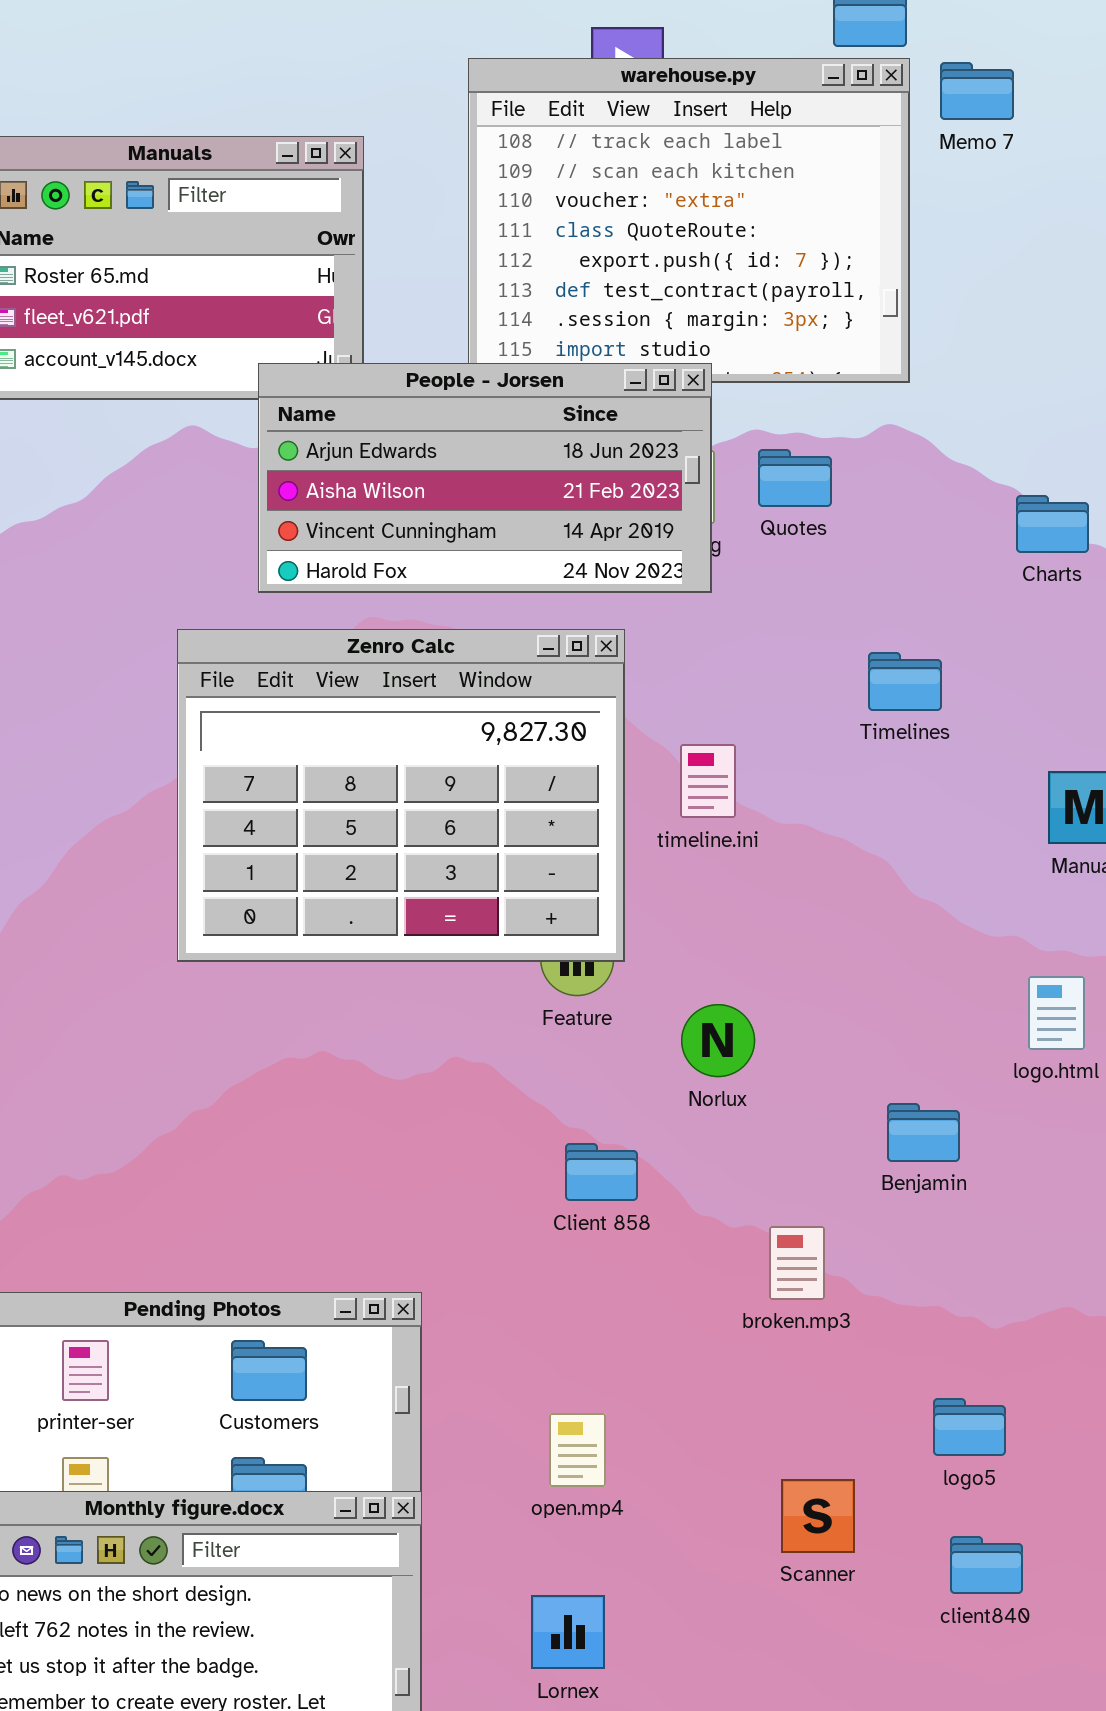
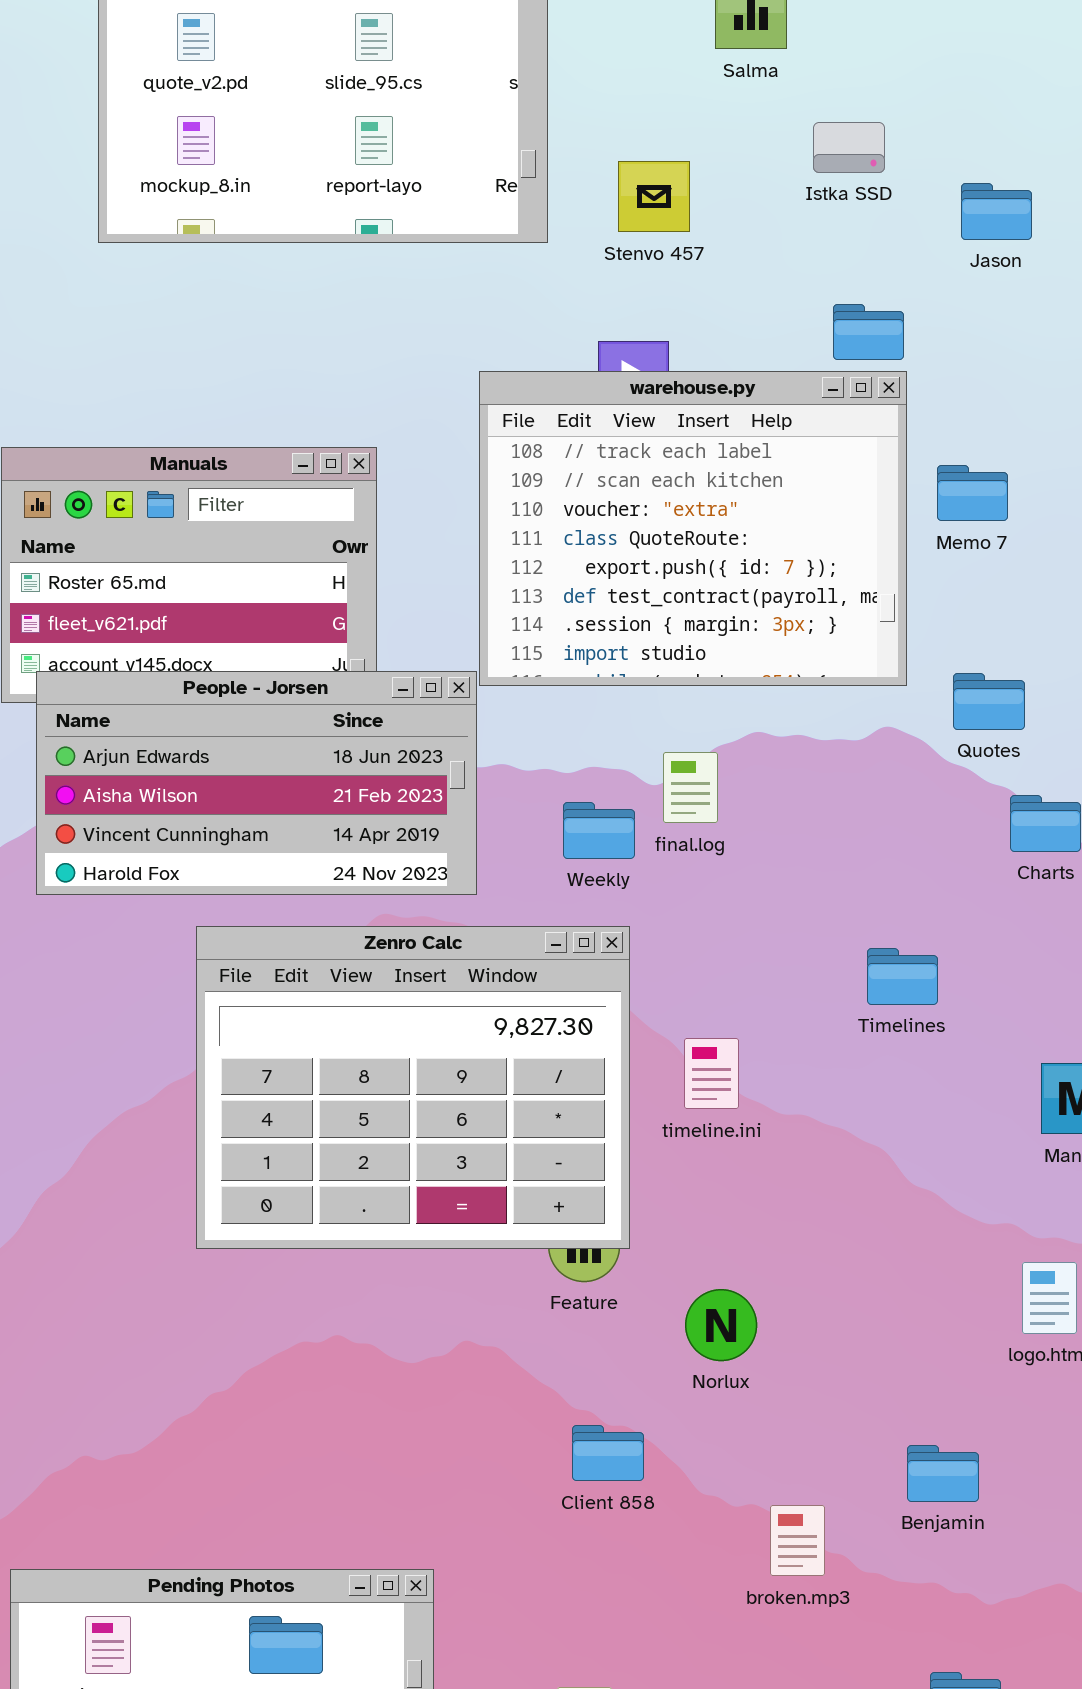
Memo 7: [940,62,1014,120] -> [937,465,1008,521], moved
People - Jorsen: [258,363,712,593] -> [36,671,477,895], moved
Quotes: [758,449,832,507] -> [953,673,1025,730], moved
Benjamin: [887,1103,960,1162] -> [907,1445,979,1502], moved

